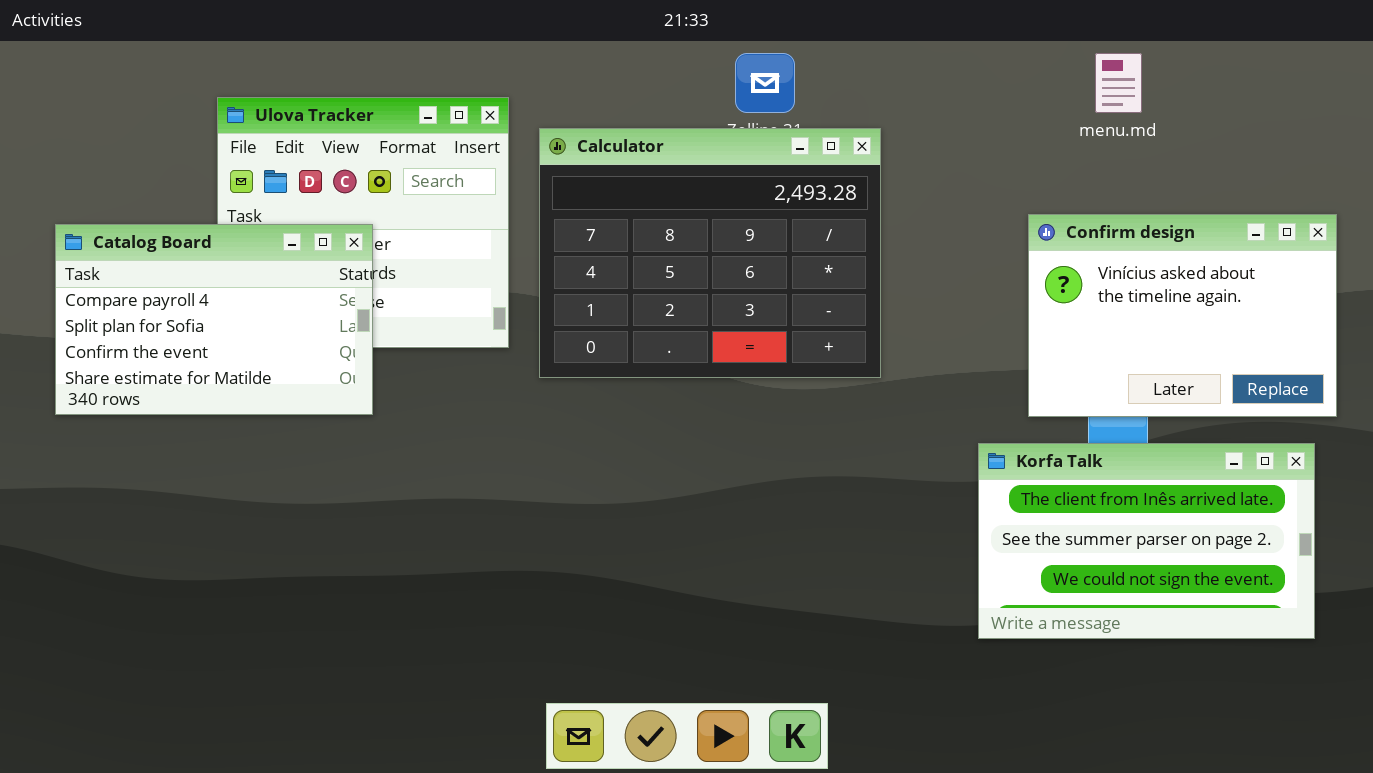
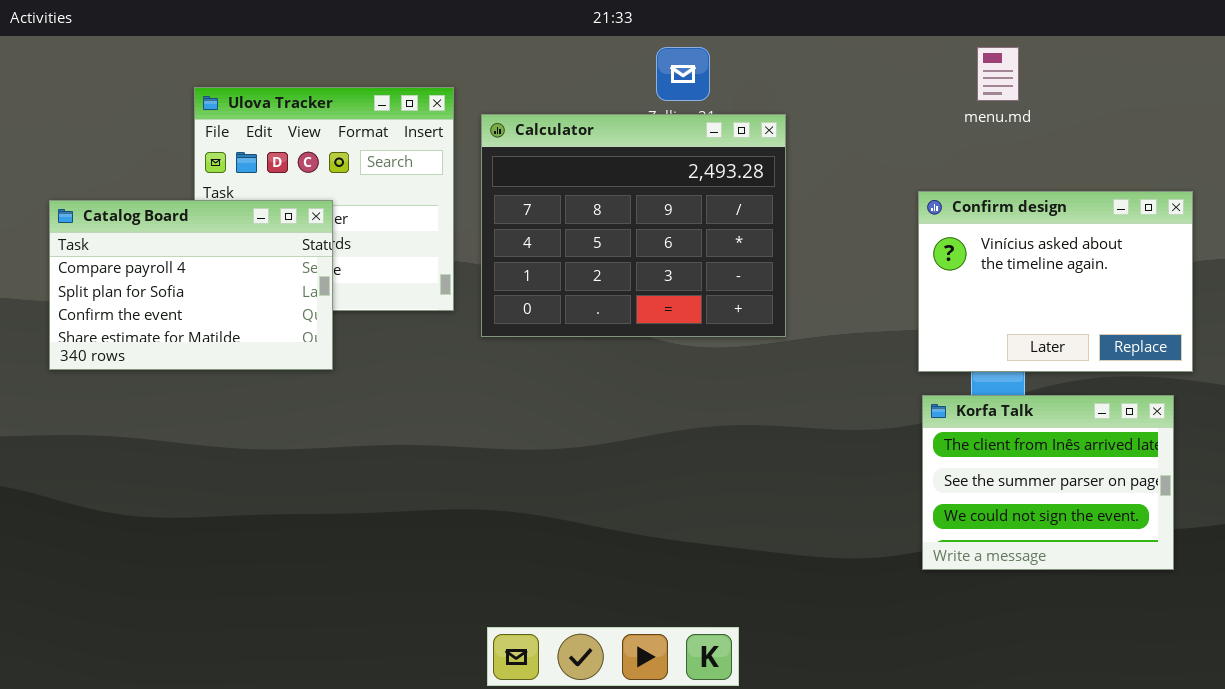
Korfa Talk: [978,443,1315,639] -> [922,395,1174,570], resized

